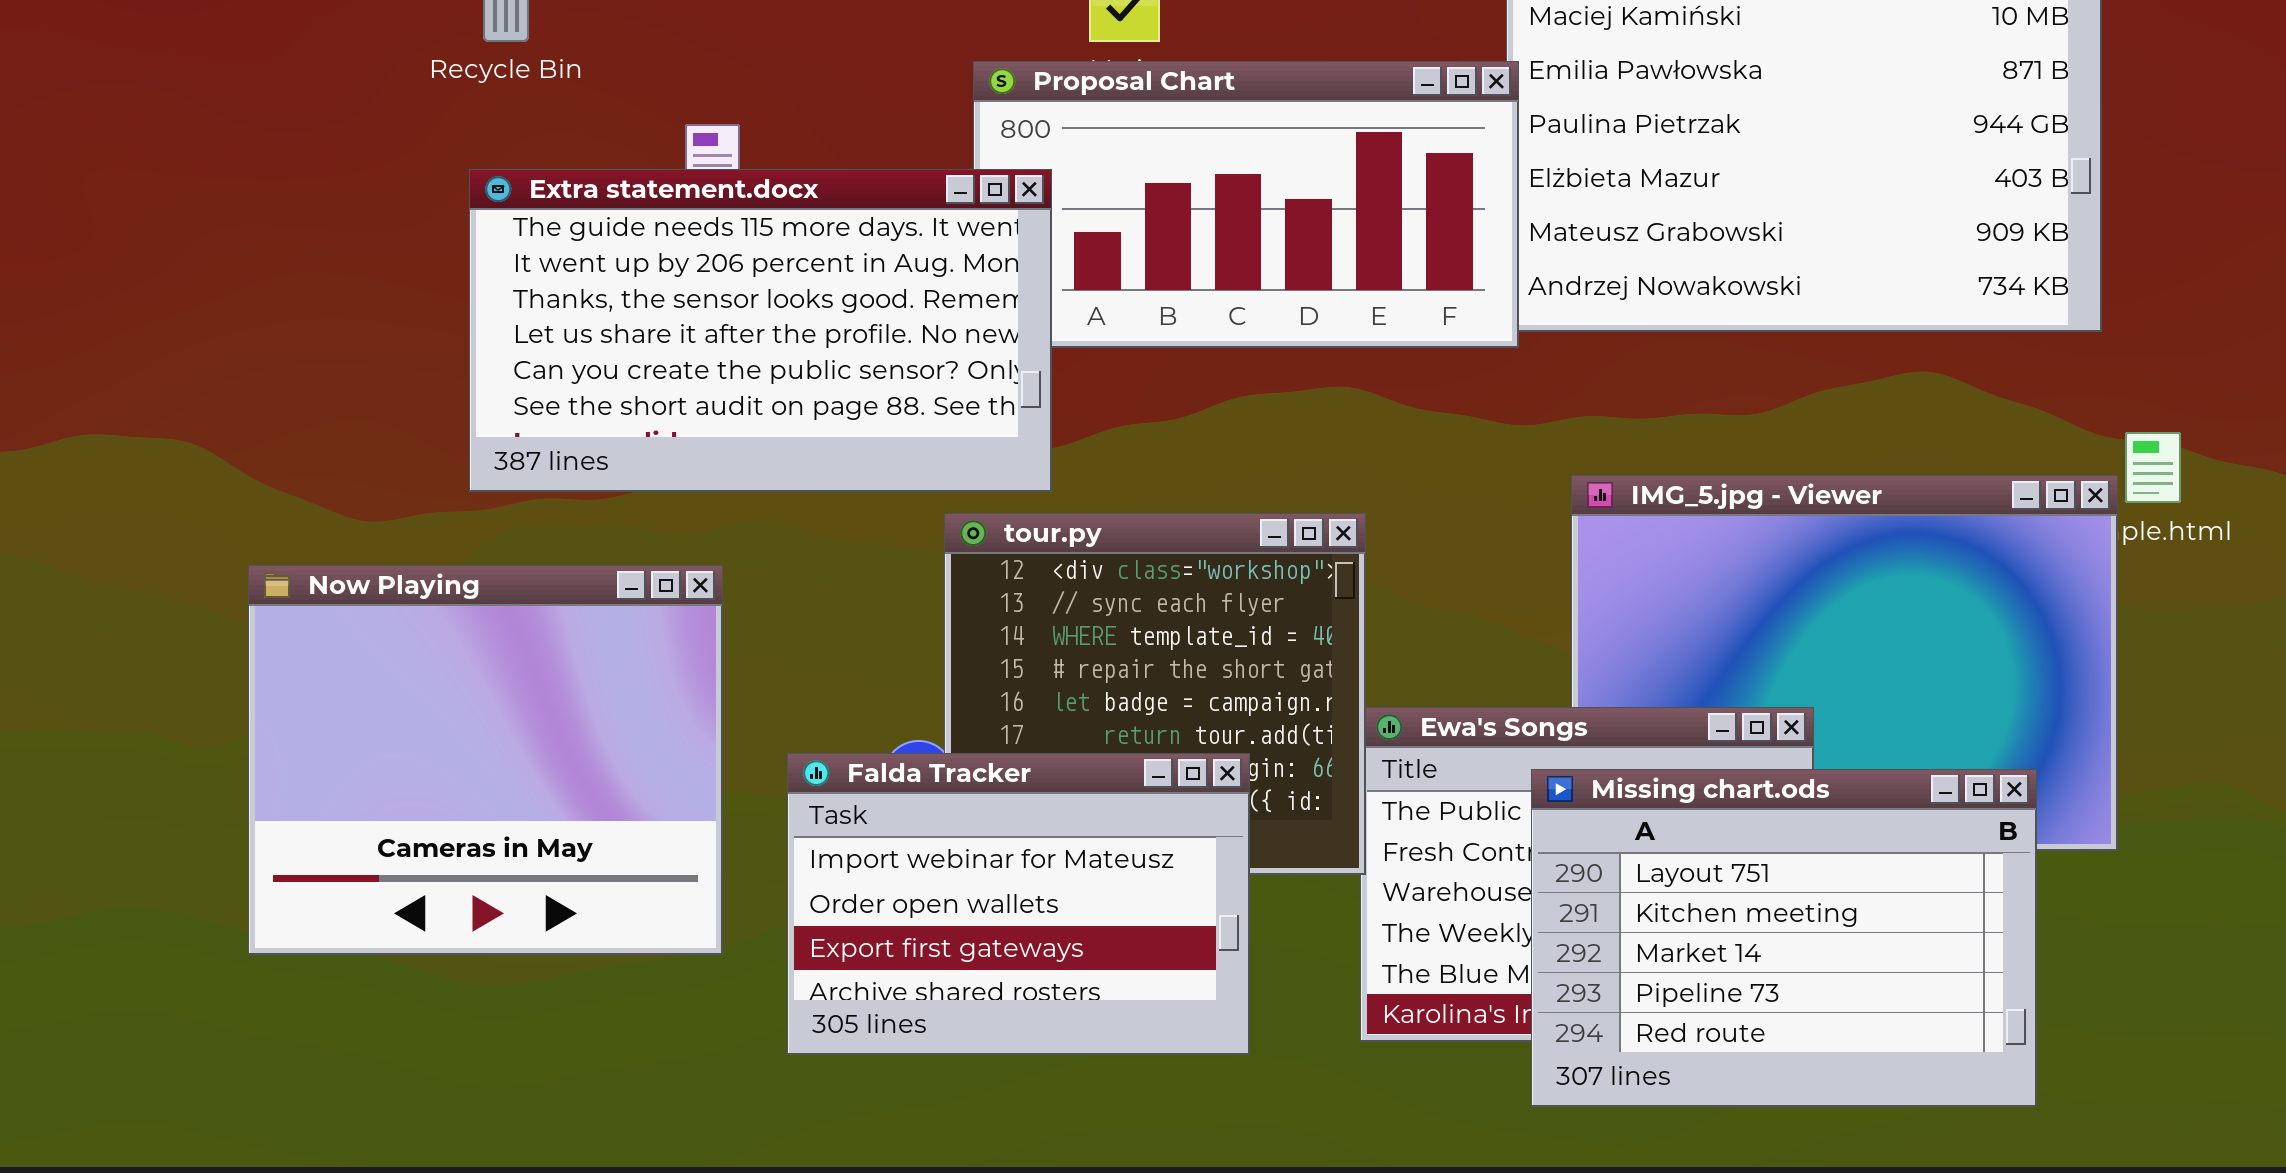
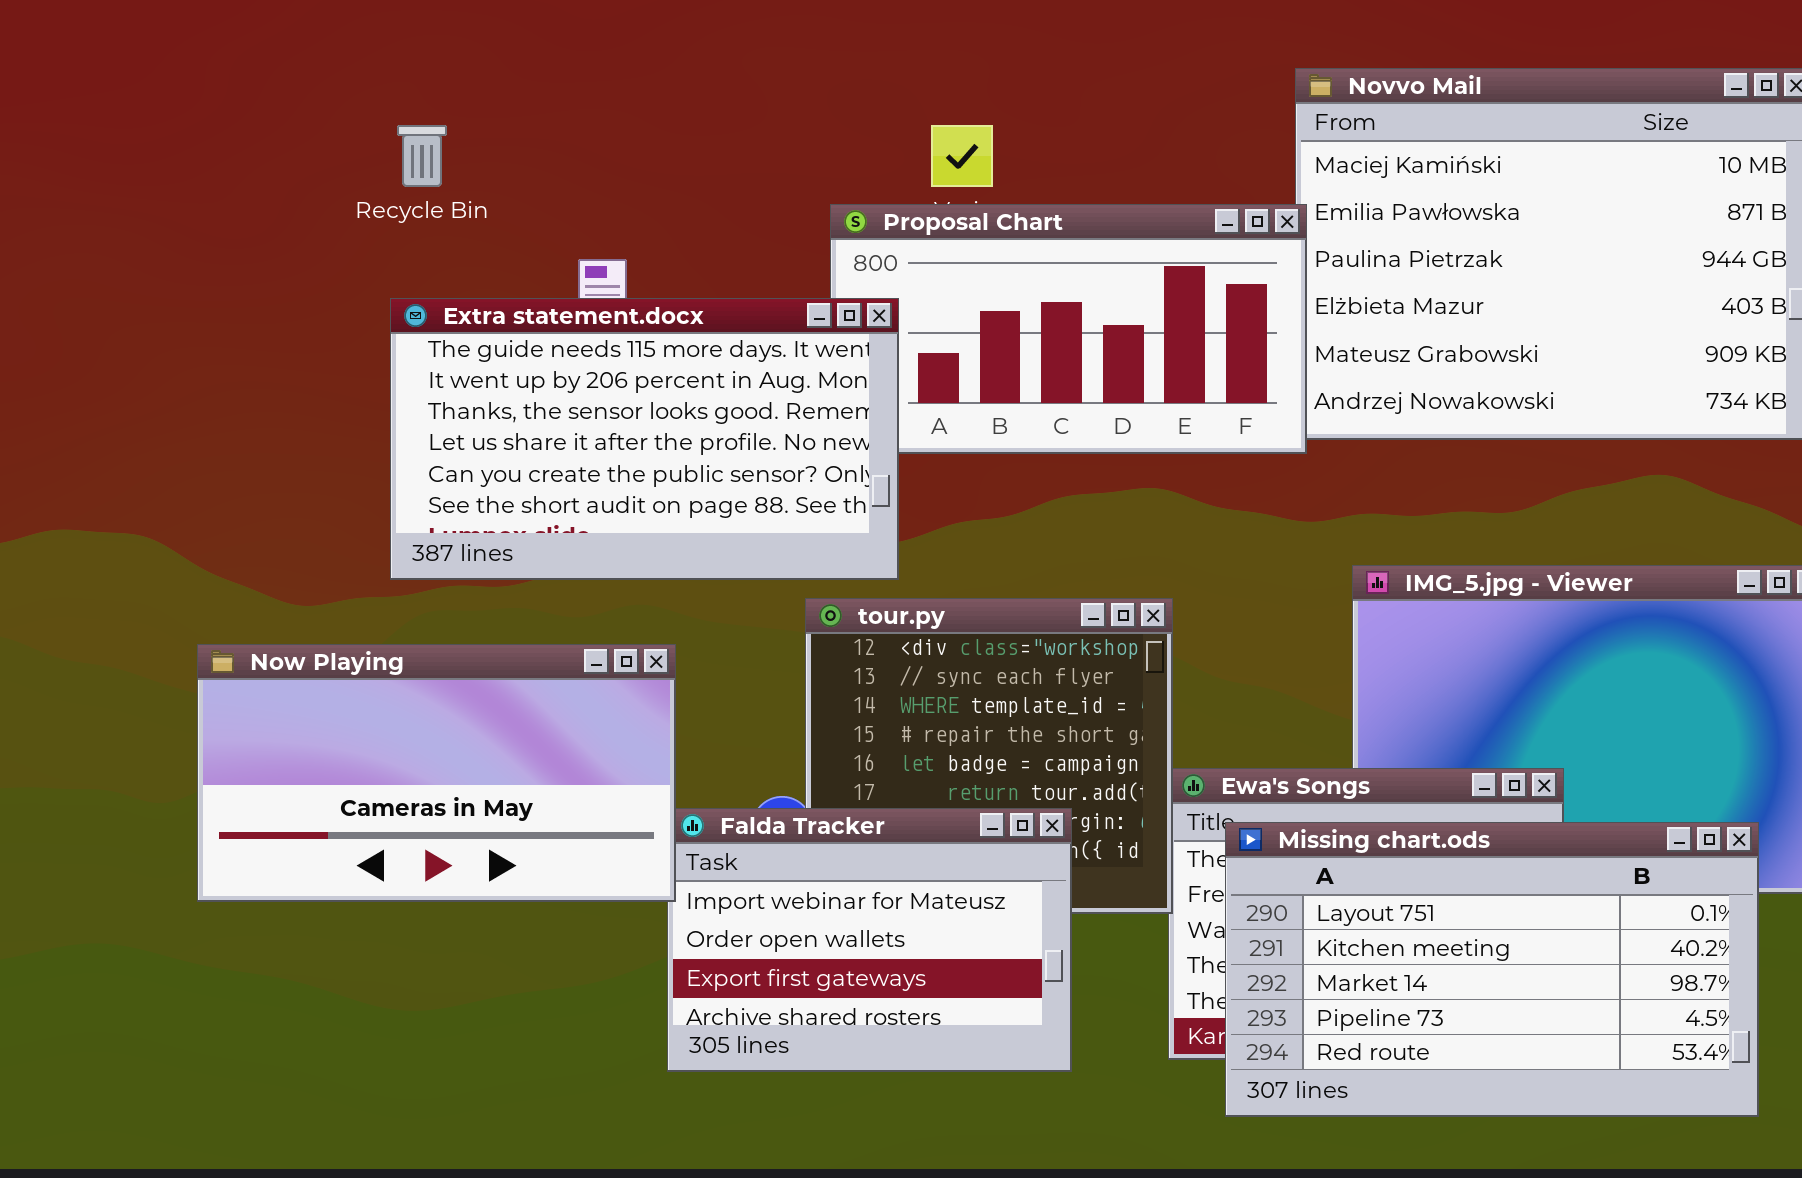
Now Playing: [248,565,723,955] -> [197,644,676,902], resized
Missing chart.ods: [1531,769,2037,1107] -> [1225,822,1759,1117], resized

